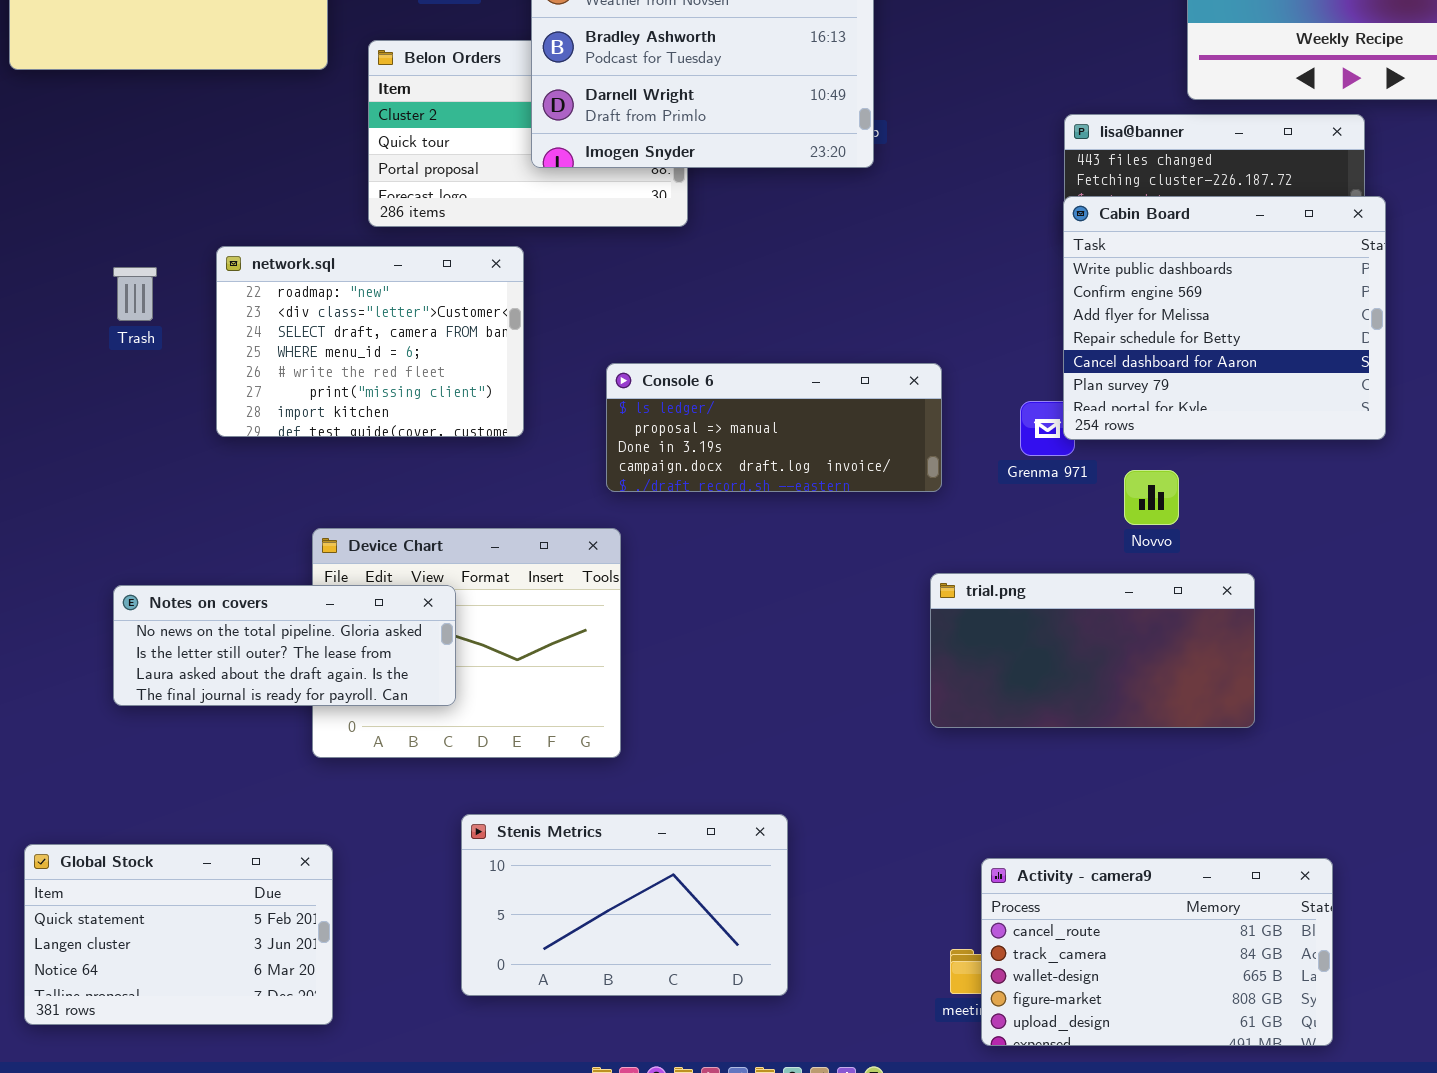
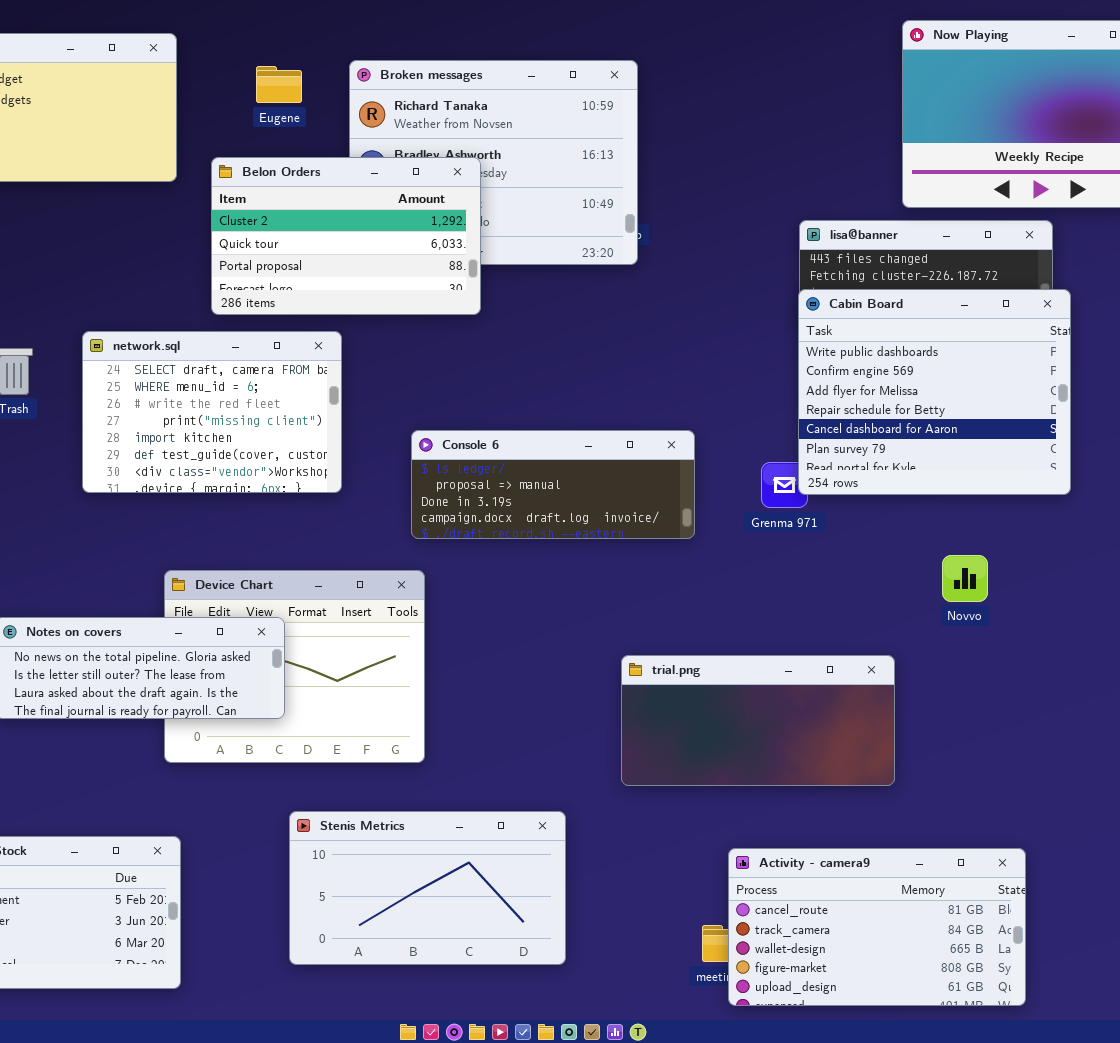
Belon Orders: [368,40,688,227] -> [211,157,481,315], raised
network.sql: [216,246,524,437] -> [82,331,342,493], scrolled down 2 rows
Novvo: [1124,470,1179,525] -> [942,555,988,602], moved
trial.png: [930,573,1255,728] -> [621,655,895,786], moved

